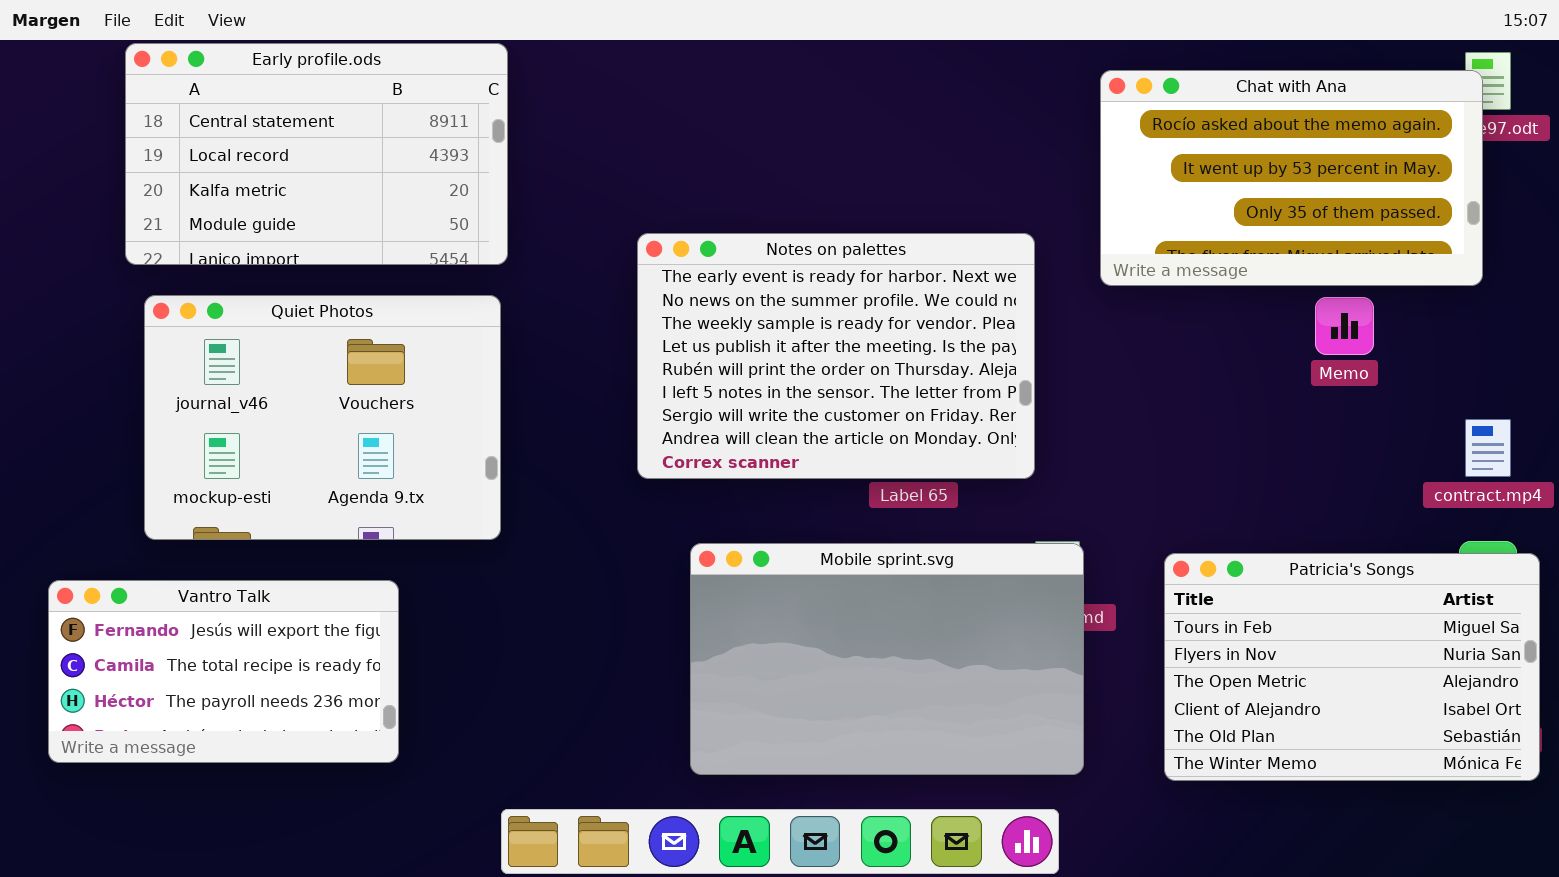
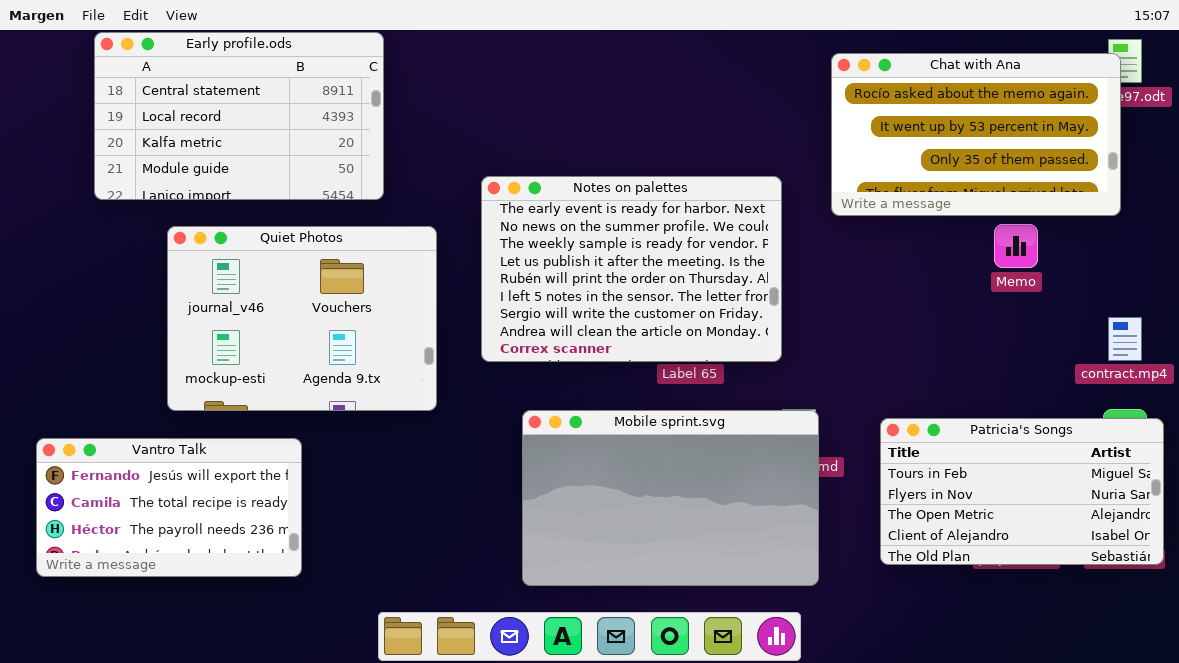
Quiet Photos: [144,295,501,540] -> [167,226,437,411], moved
Patricia's Songs: [1164,553,1540,781] -> [880,418,1164,565], resized

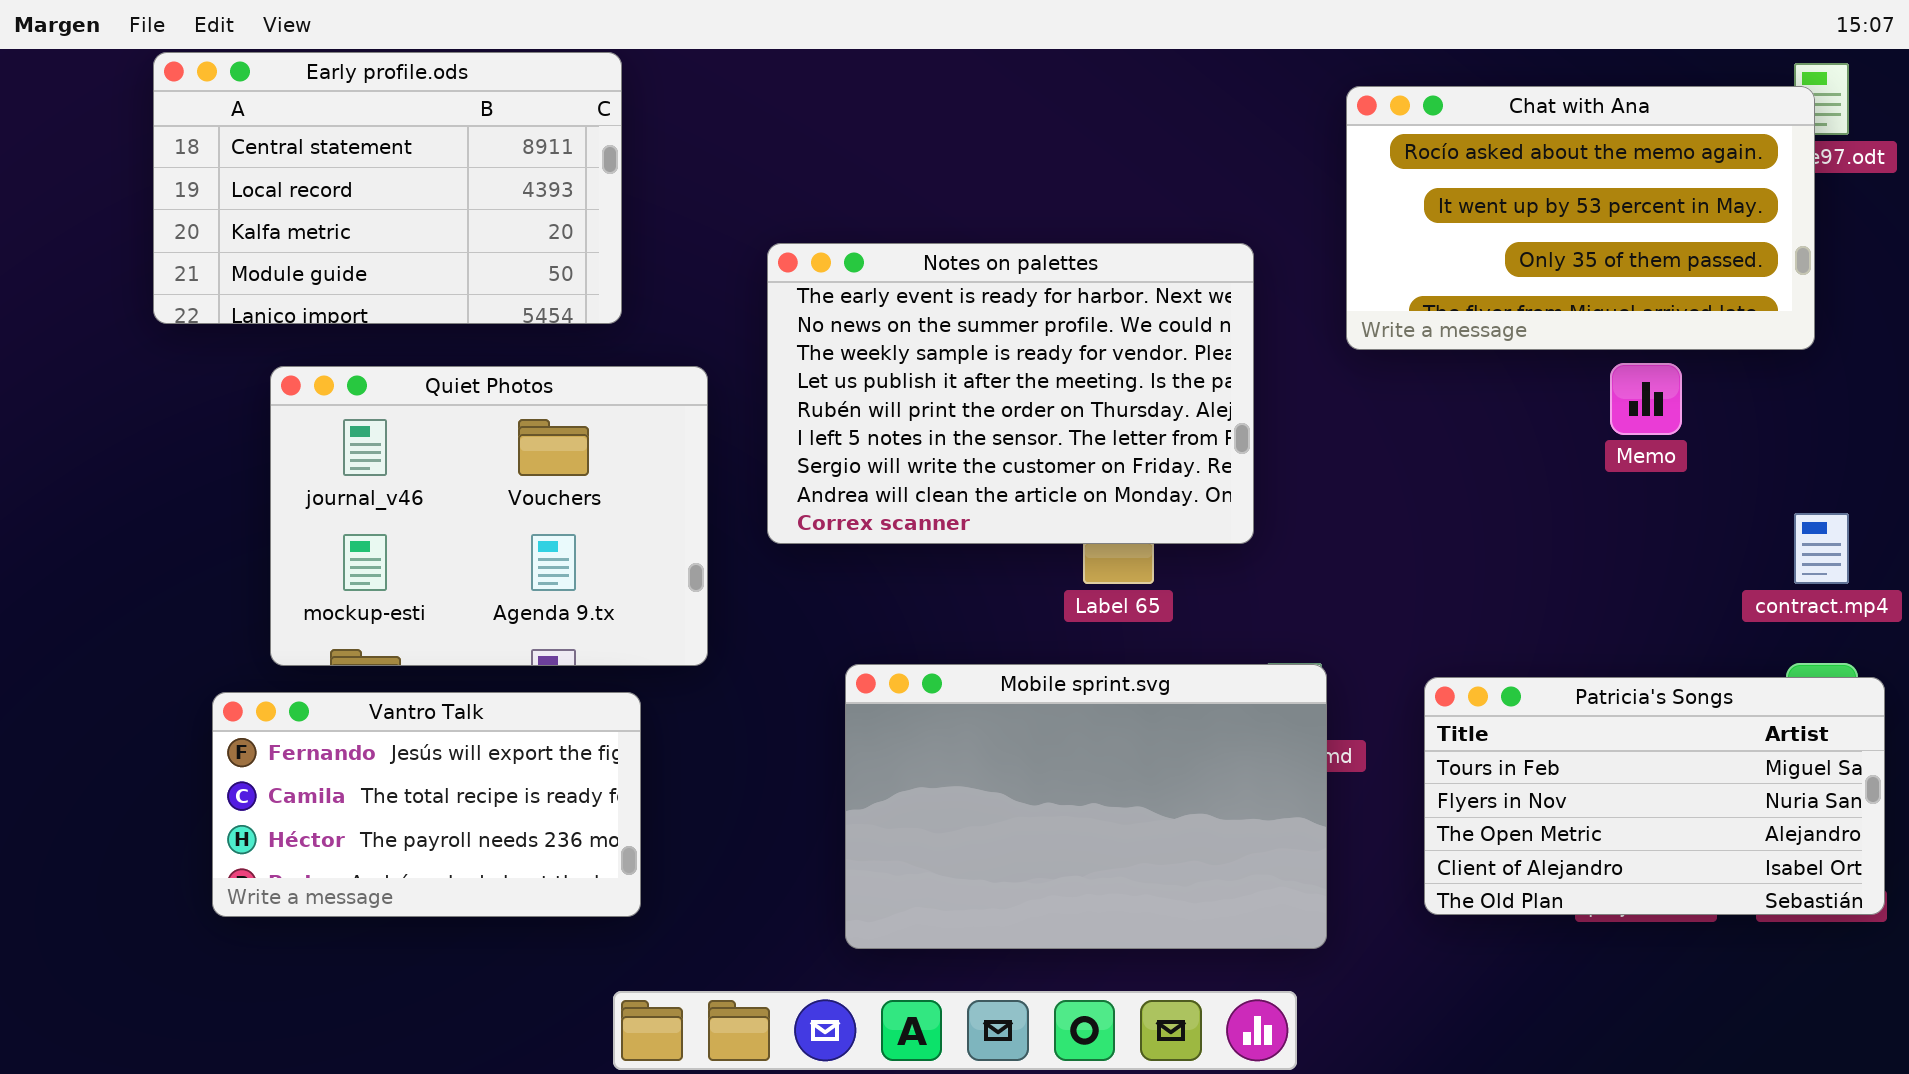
Notes on palettes: [481,176,782,362] -> [767,243,1254,544], moved
Vantro Talk: [36,438,302,577] -> [212,692,641,917], moved

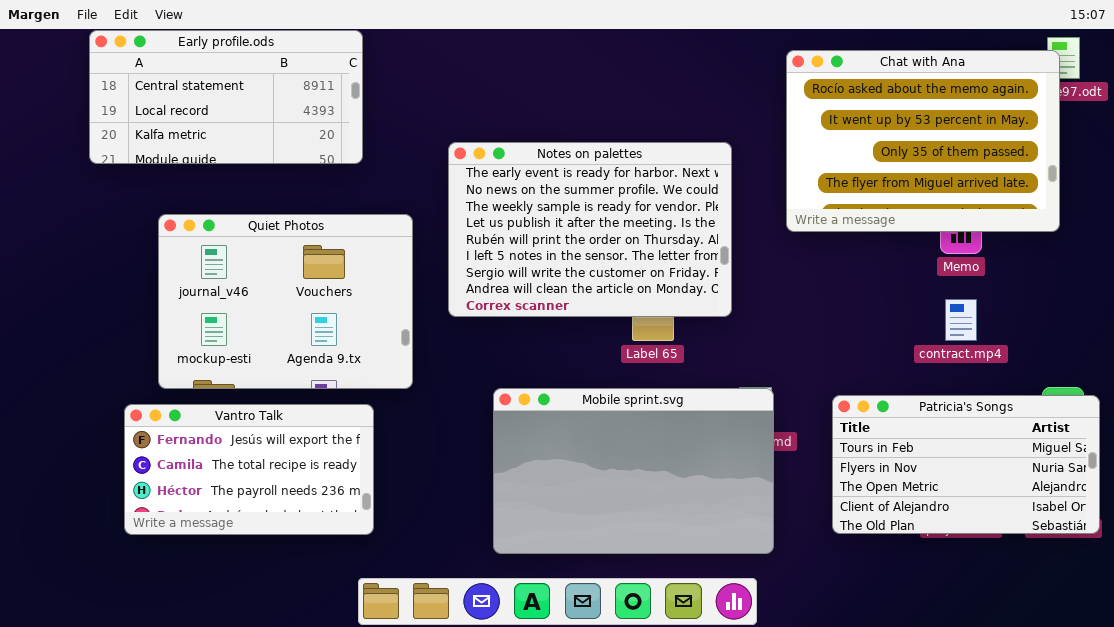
Early profile.ods: [153,52,622,324] -> [89,30,363,164], resized
Chat with Ana: [1346,86,1815,350] -> [786,50,1060,232], resized
contract.mp4: [1794,513,1849,584] -> [945,299,977,341], moved

